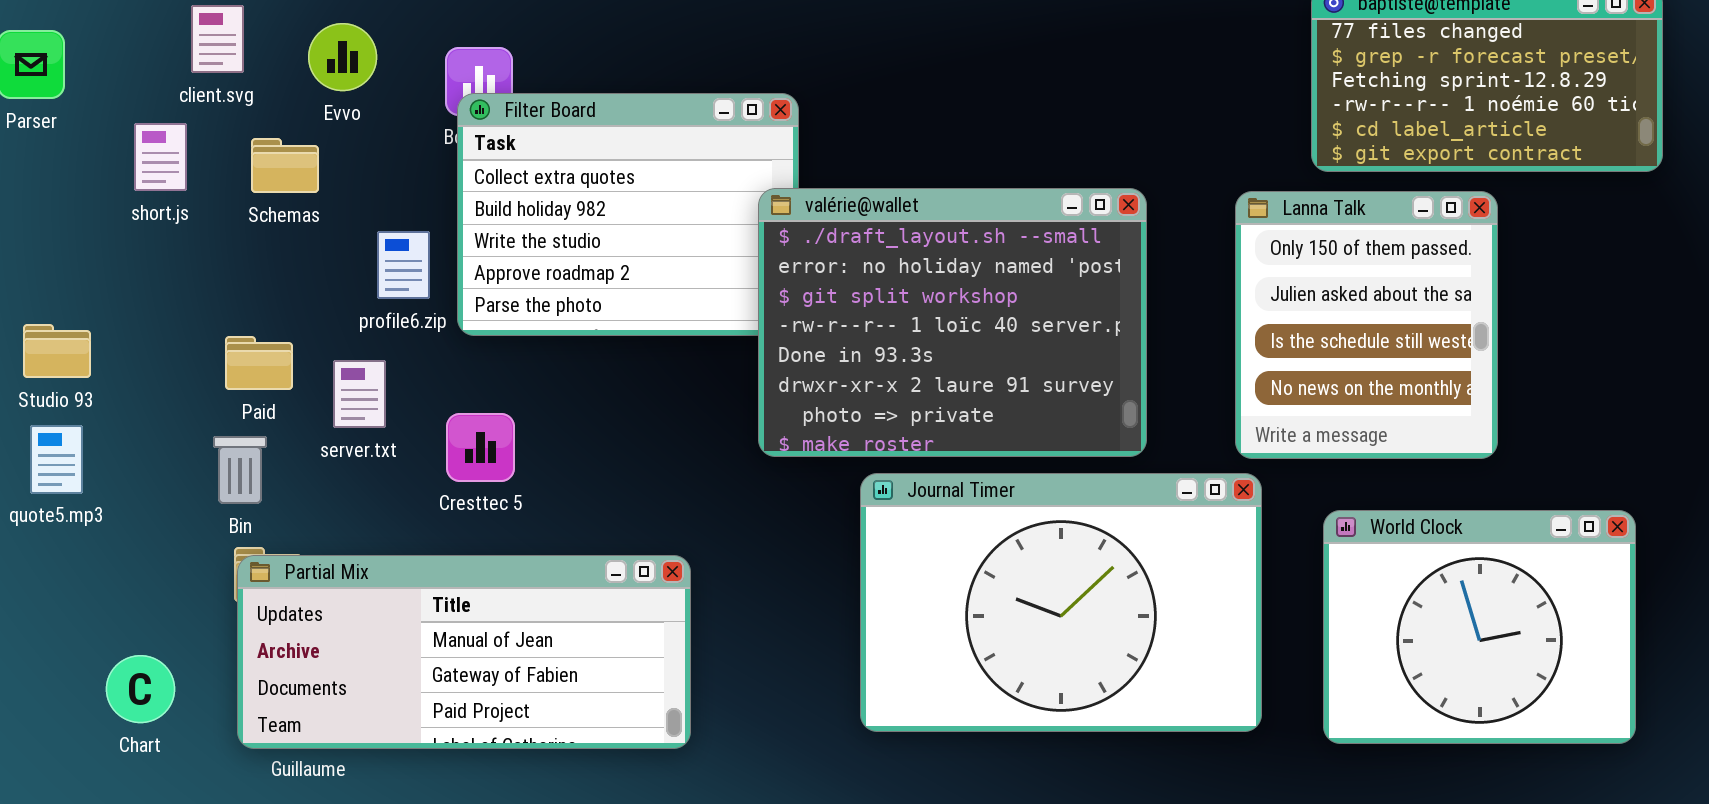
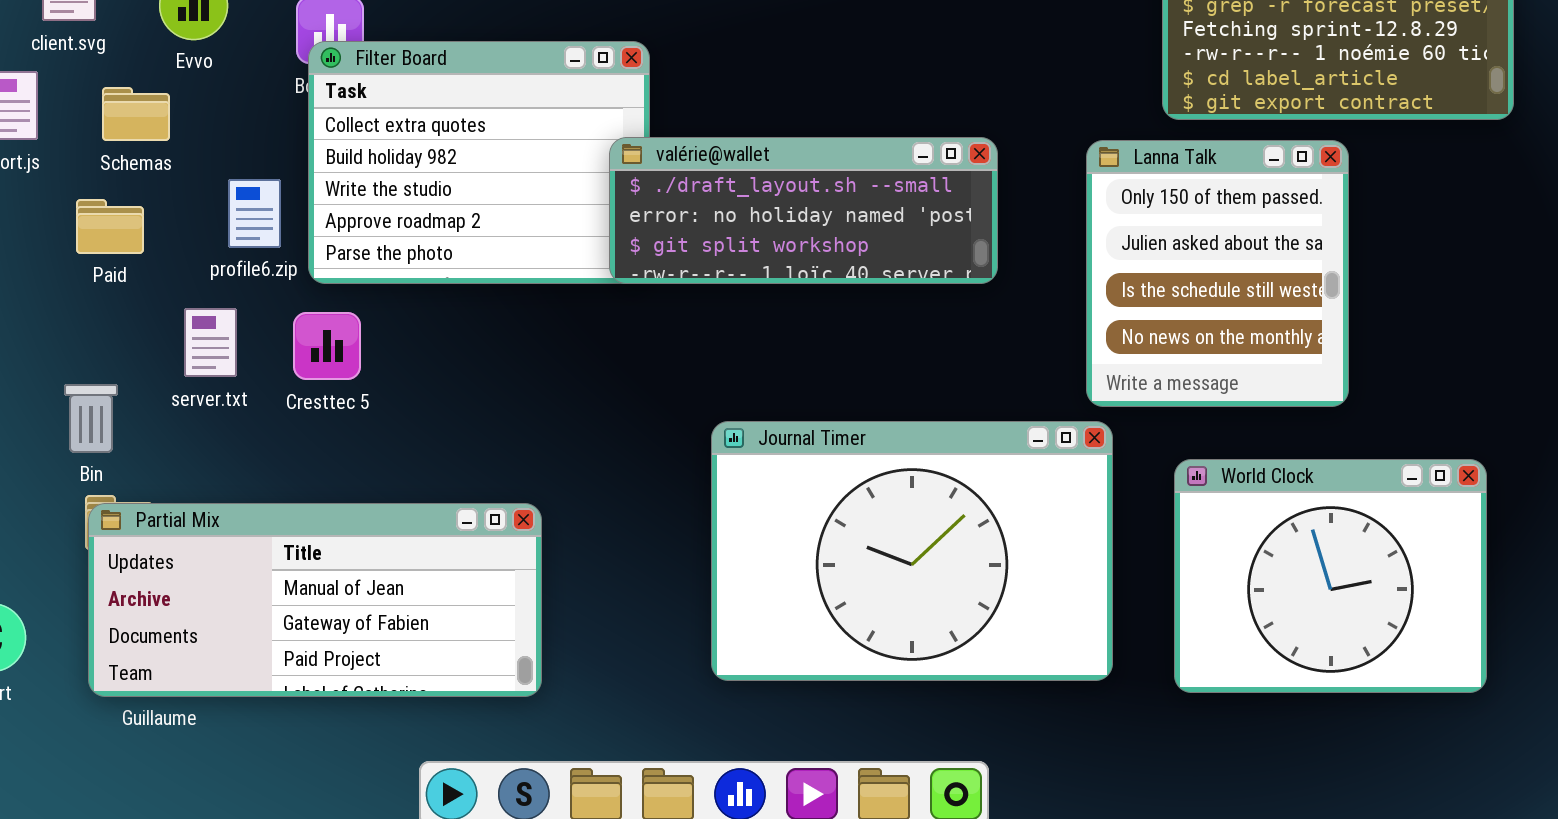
valérie@wallet: [758,188,1147,457] -> [609,137,998,284], resized
Paid: [225,336,293,390] -> [76,199,144,254], moved
Cresttec 5: [446,413,515,482] -> [293,312,361,380], moved

